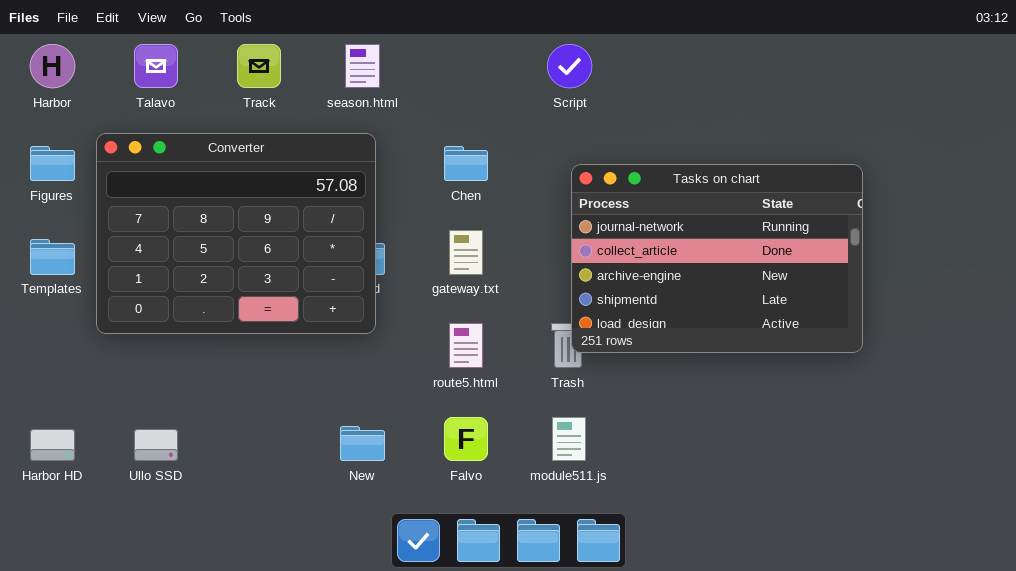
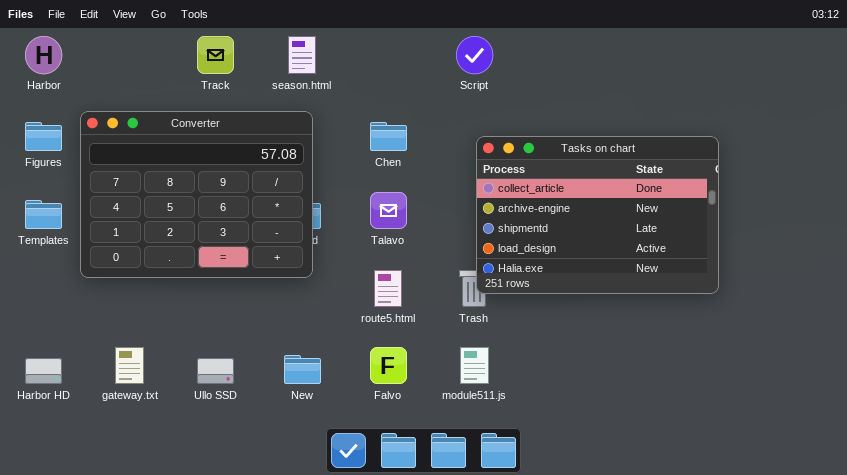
Talavo: [134,44,178,88] -> [370,192,407,229], moved
Tasks on chart: [571,164,863,353] -> [476,136,719,294], scrolled down 1 row
gateway.txt: [449,230,483,275] -> [115,347,144,384], moved
Ullo SSD: [134,429,178,461] -> [197,358,234,384], moved

